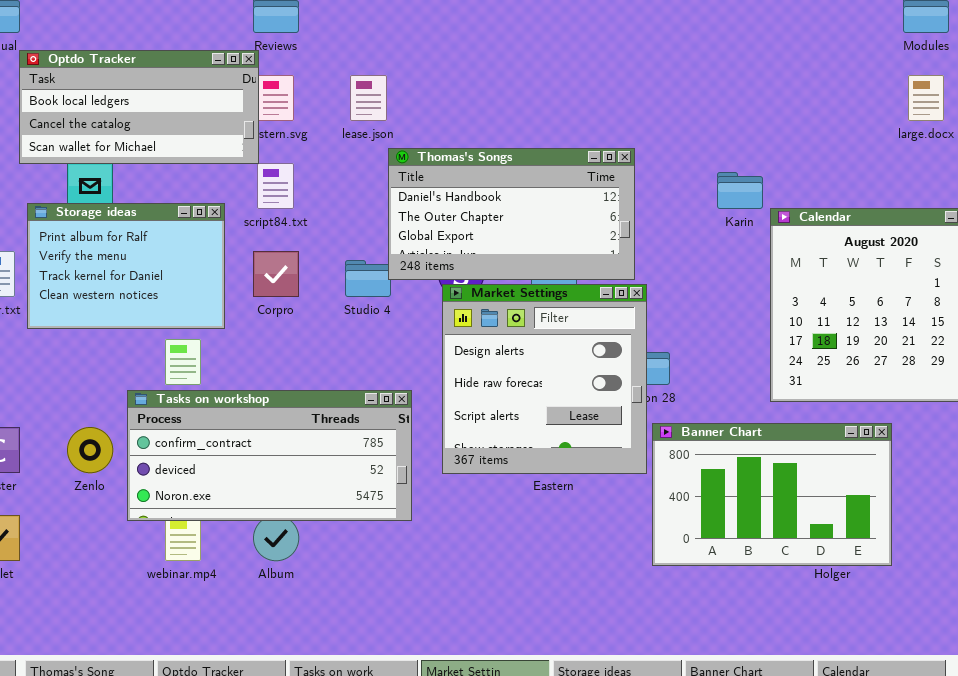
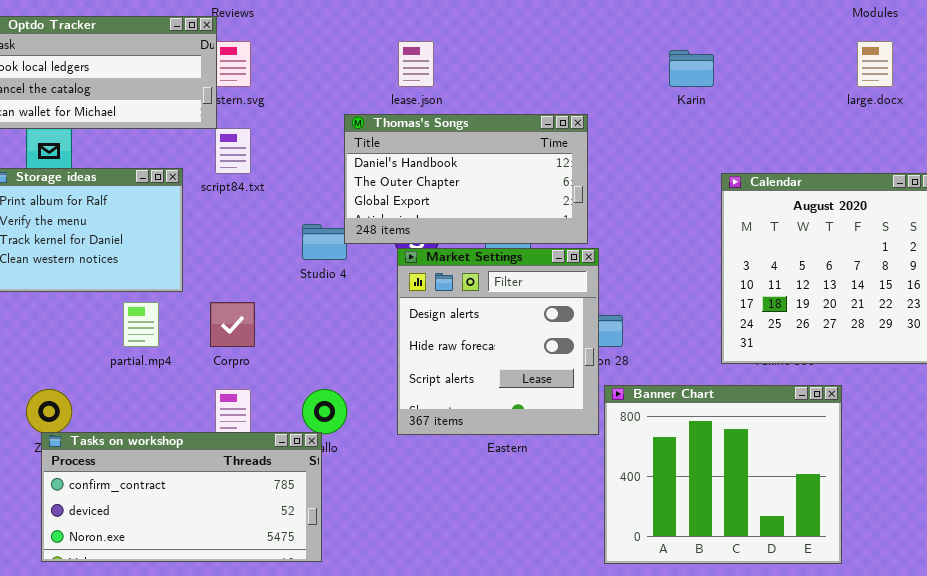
lease.json: [350,75,387,121] -> [398,41,434,87], moved
Karin: [717,172,763,209] -> [669,50,714,87], moved
Corpro: [253,251,299,297] -> [210,302,255,347], moved
Tasks on workshop: [127,390,412,521] -> [41,432,322,562], moved
Banner Chart: [652,423,892,566] -> [604,385,842,564], resized

